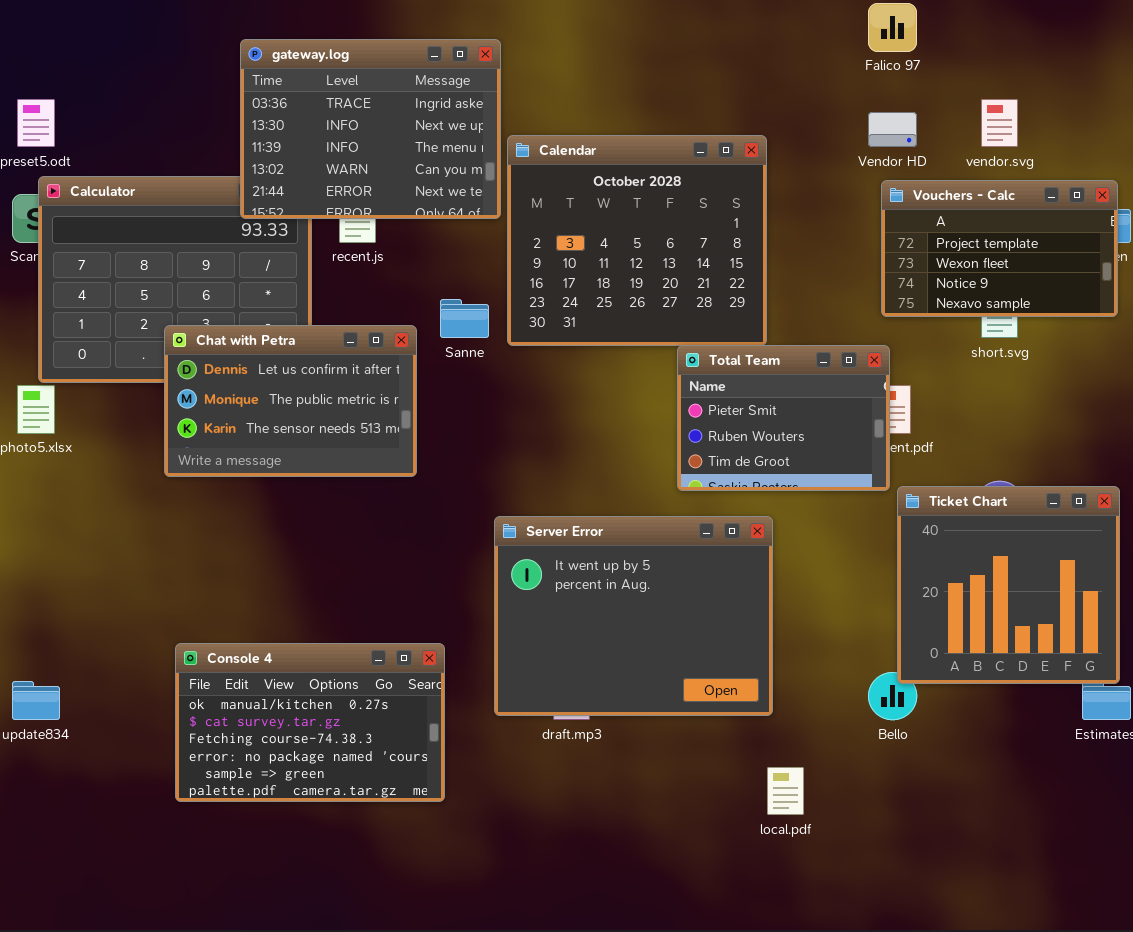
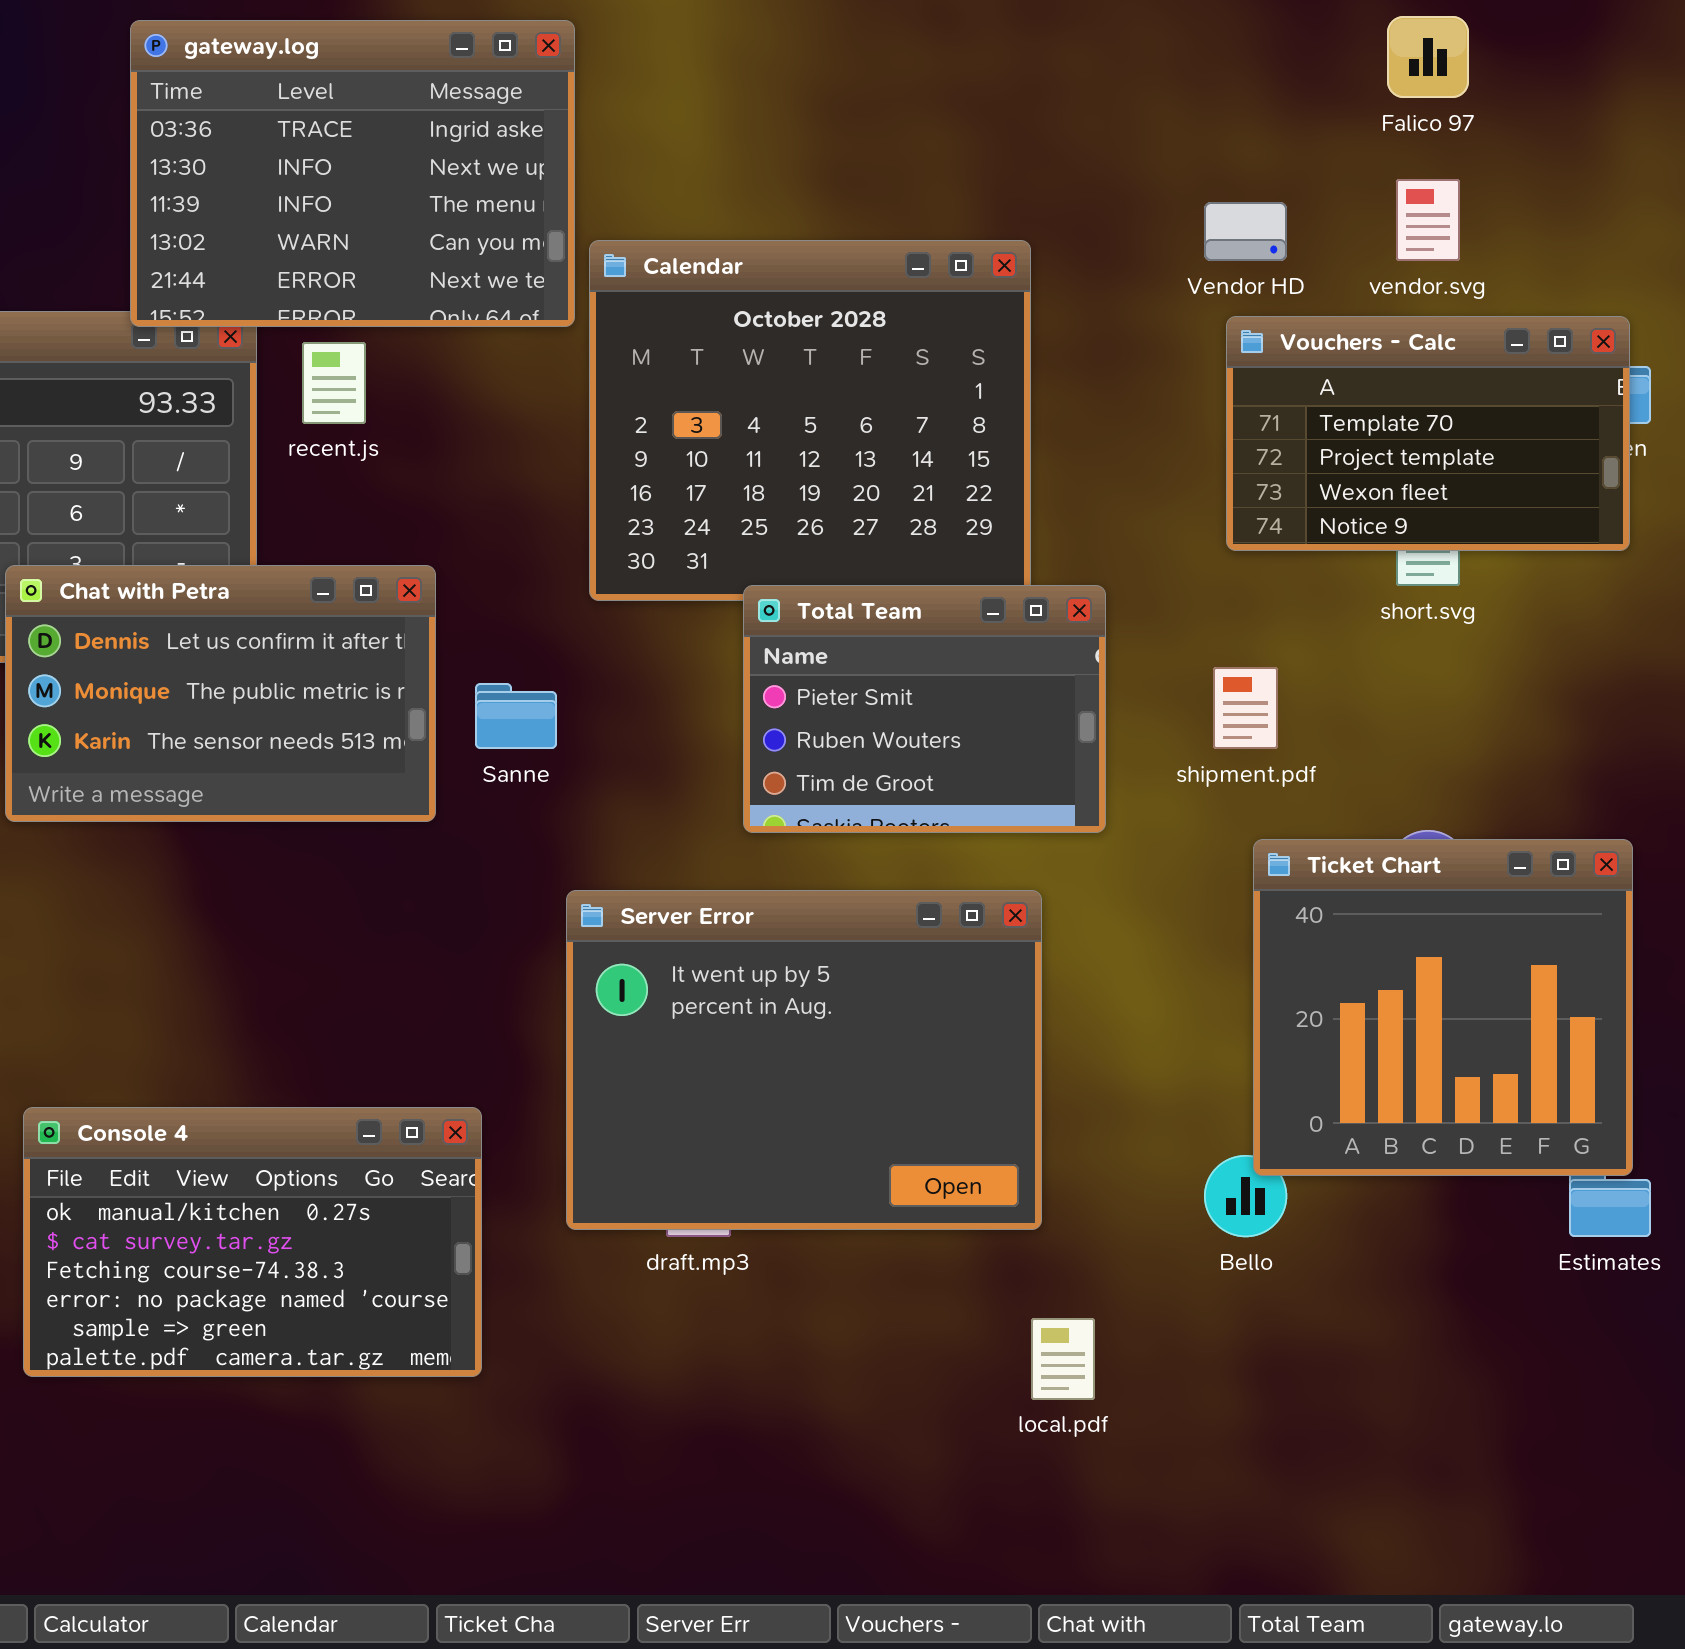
Falico 97: [868,3,917,52] -> [1387,16,1469,98], moved
gateway.log: [240,39,501,219] -> [130,20,575,327], moved
Vouchers - Calc: [881,180,1118,317] -> [1226,316,1630,551], scrolled up 1 row
Sanne: [440,299,489,338] -> [475,683,557,749], moved
Total Team: [677,345,890,491] -> [743,585,1106,833], moved

